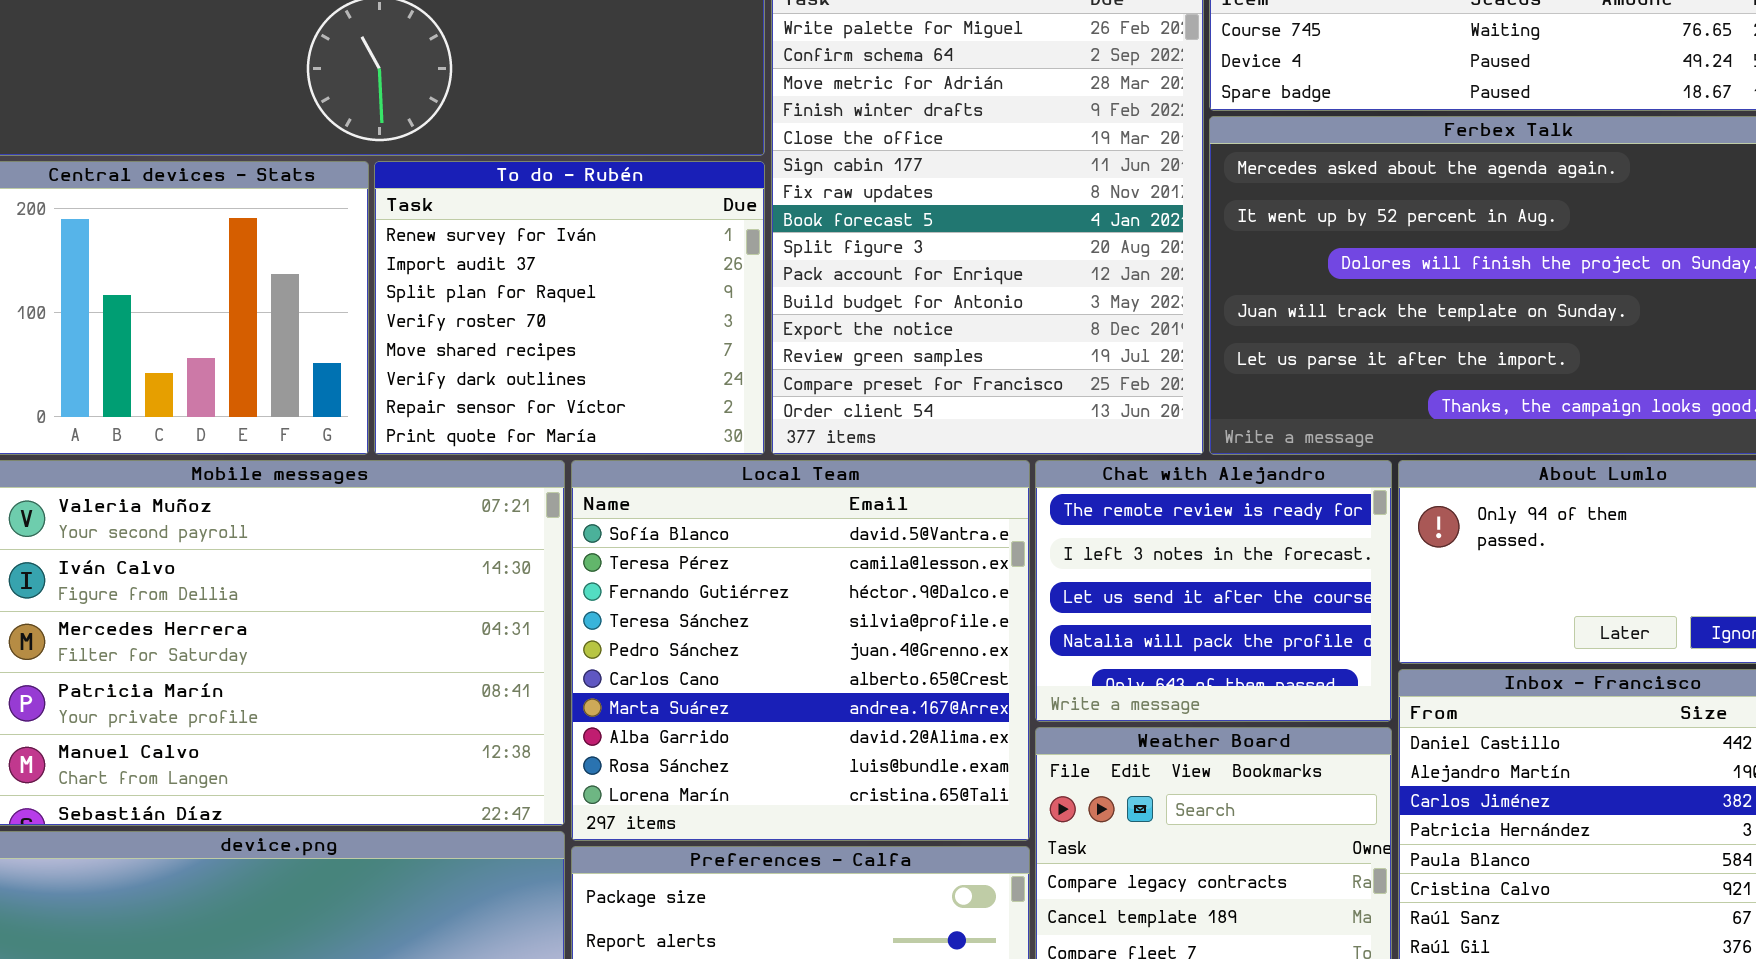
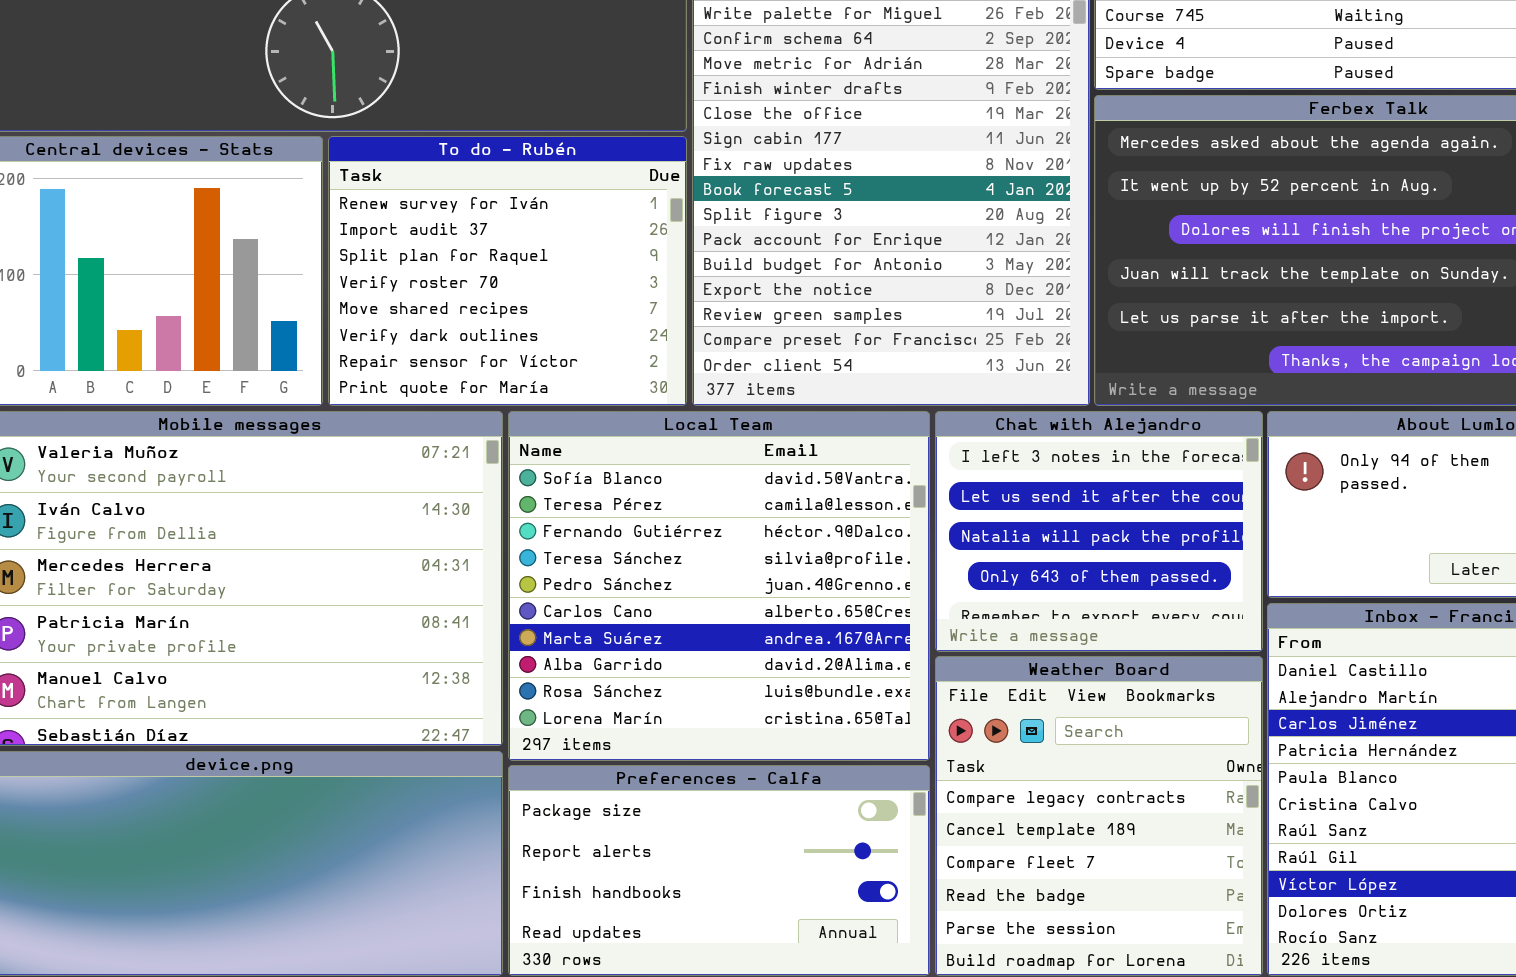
Chat with Alejandro: [1035,460,1392,722] -> [935,411,1263,652], scrolled down 1 row

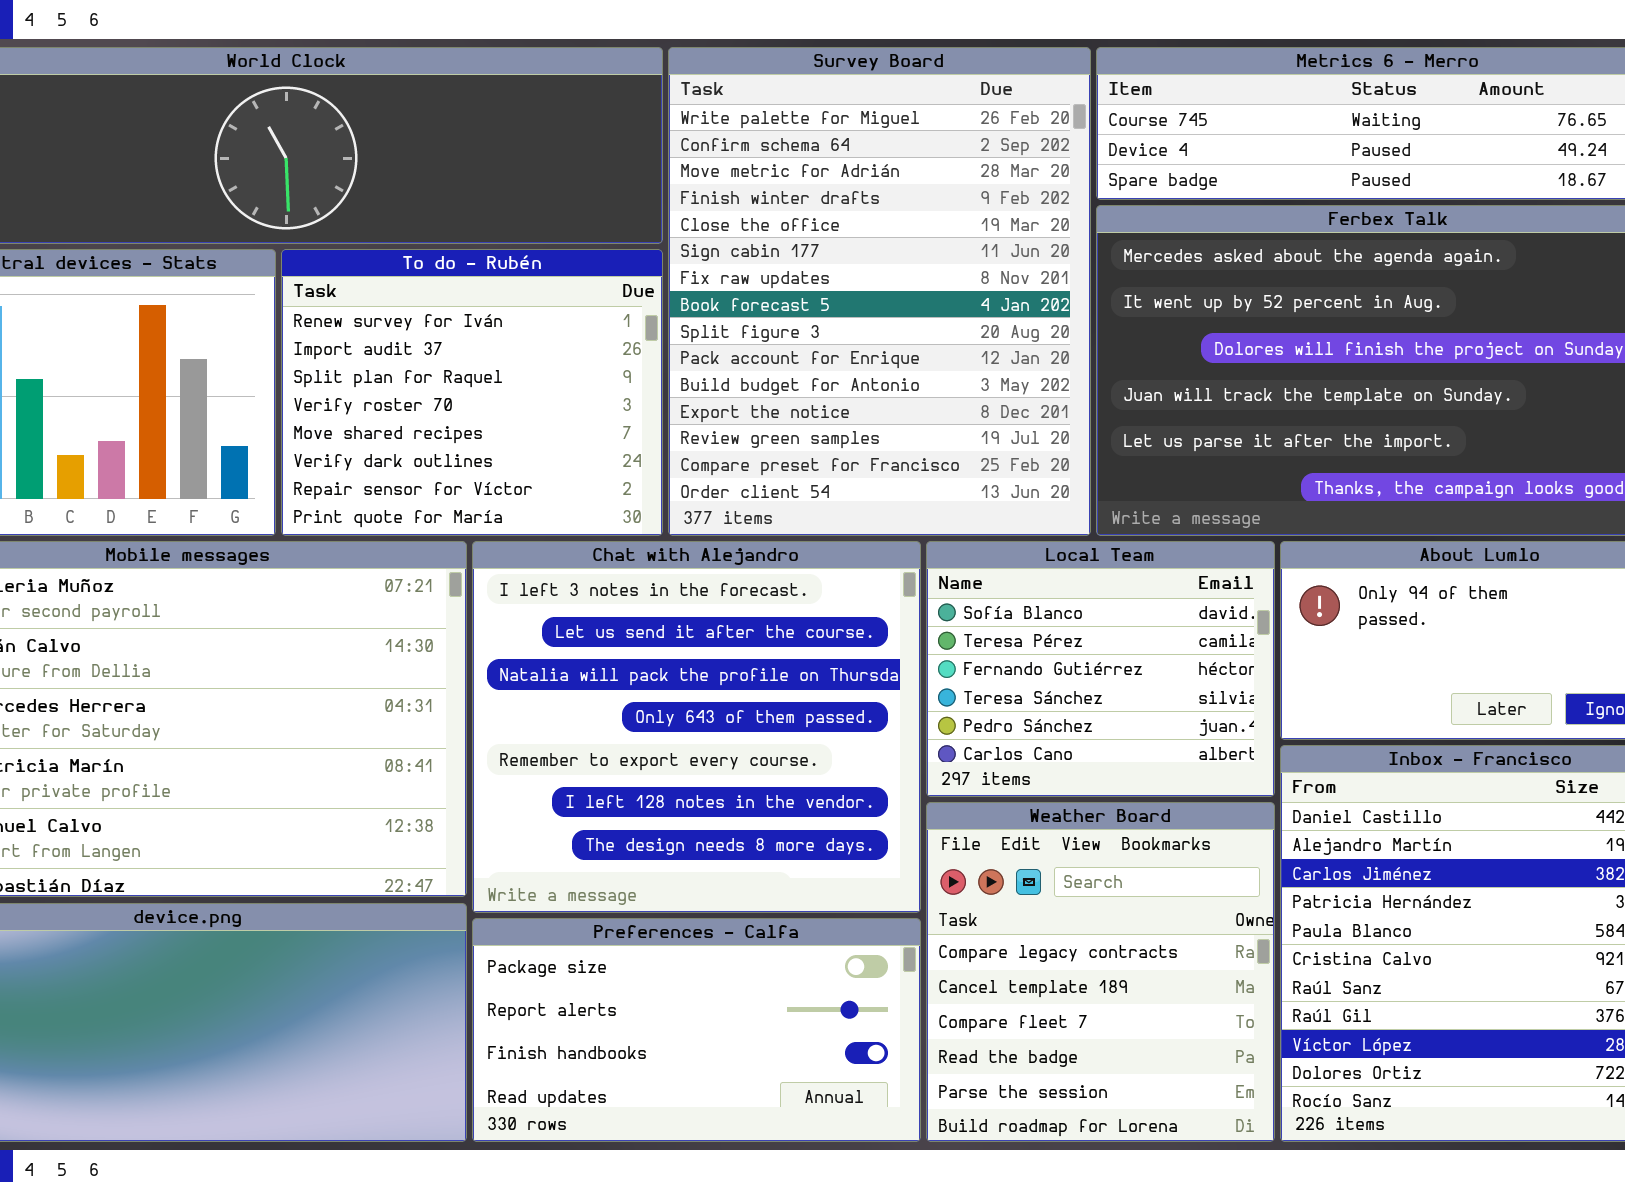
Local Team: [508,411,930,761] -> [926,541,1275,797], moved, resized
Chat with Alejandro: [935,411,1263,652] -> [472,541,921,913], moved, resized

